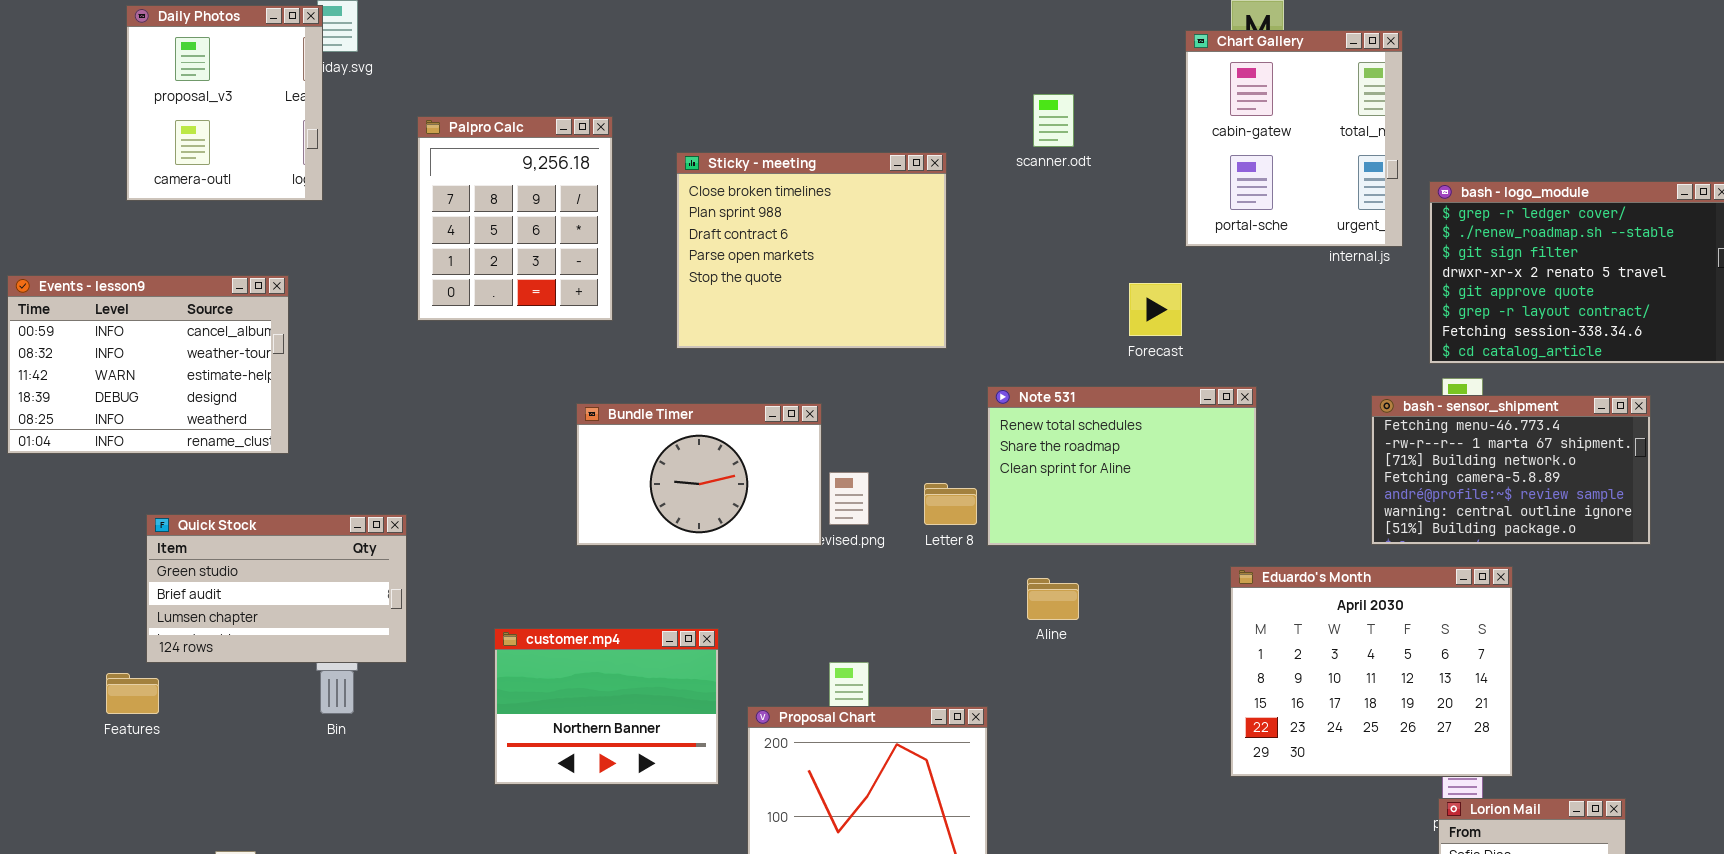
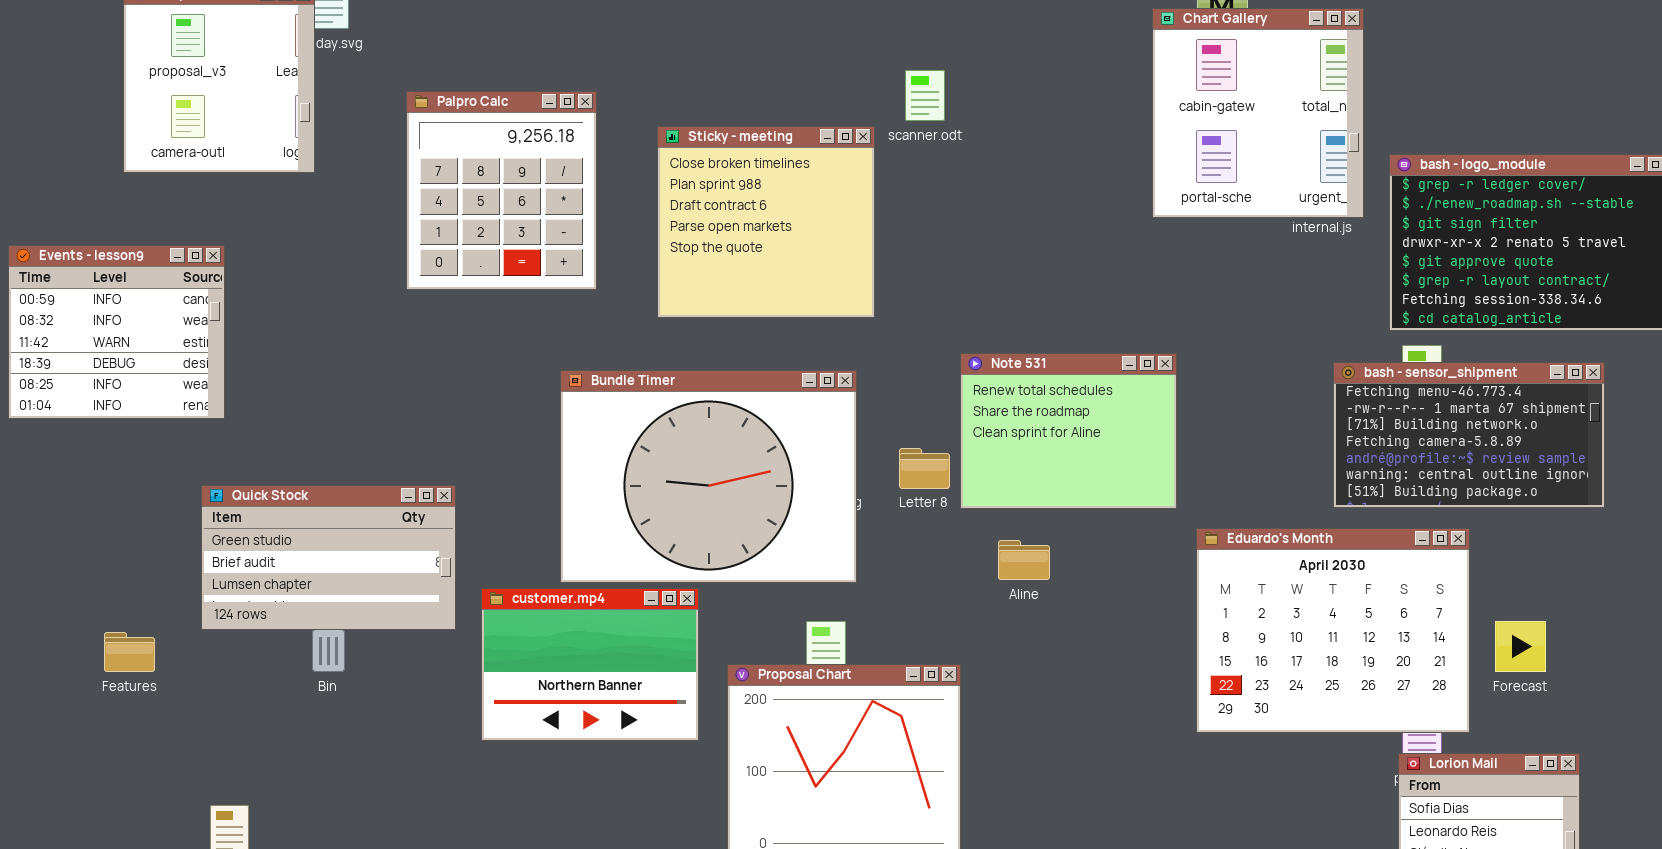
scanner.odt: [1033,94,1074,147] -> [905,70,945,121], moved
Sticky - meeting: [676,152,947,349] -> [657,126,875,318], resized
Events - lesson9: [7,275,289,454] -> [8,245,225,419], resized
Forecast: [1129,283,1182,336] -> [1495,621,1546,672], moved
Note 531: [987,386,1257,546] -> [960,353,1177,509], resized
Bundle Timer: [576,403,822,546] -> [560,370,857,583], resized
Quick Stock: [146,514,407,663] -> [201,485,456,630], moved

